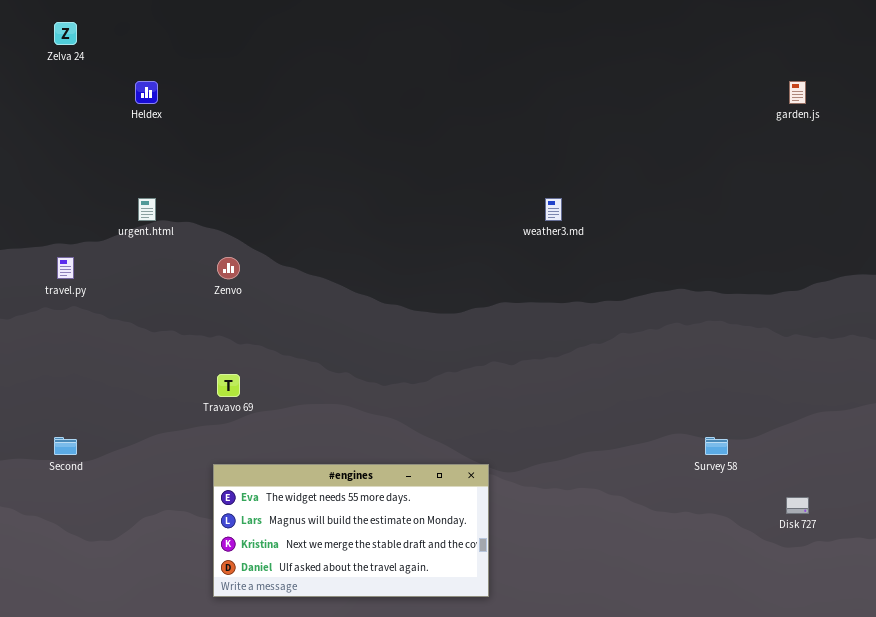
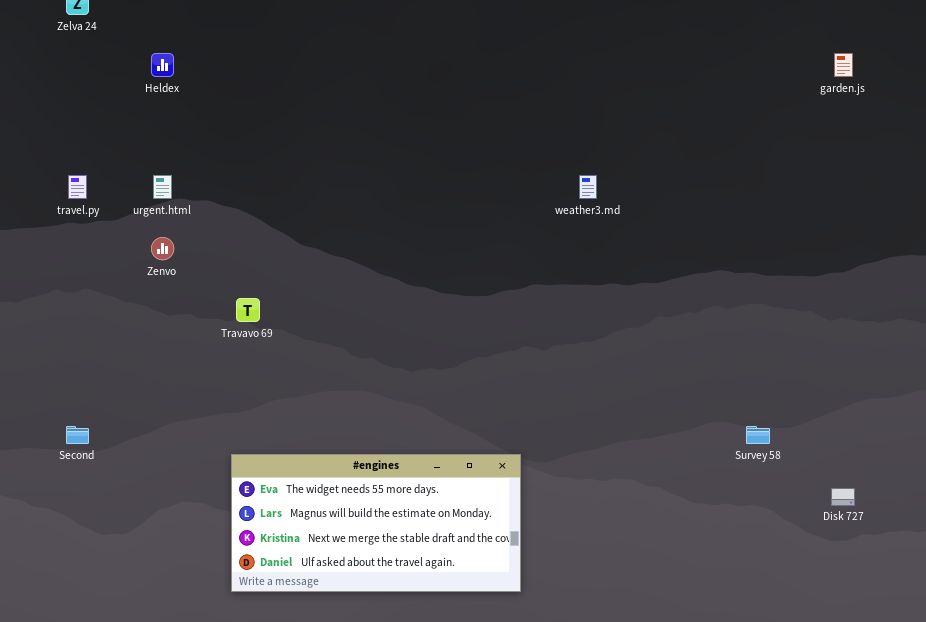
travel.py: [57,257,74,279] -> [68,175,87,199], moved
Zenvo: [217,257,240,279] -> [151,237,174,260], moved
Travavo 69: [217,374,240,397] -> [236,298,260,322], moved

